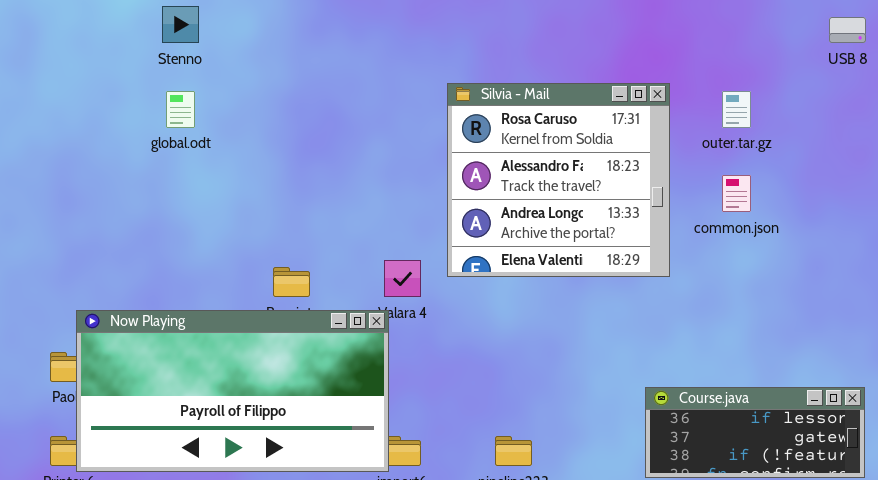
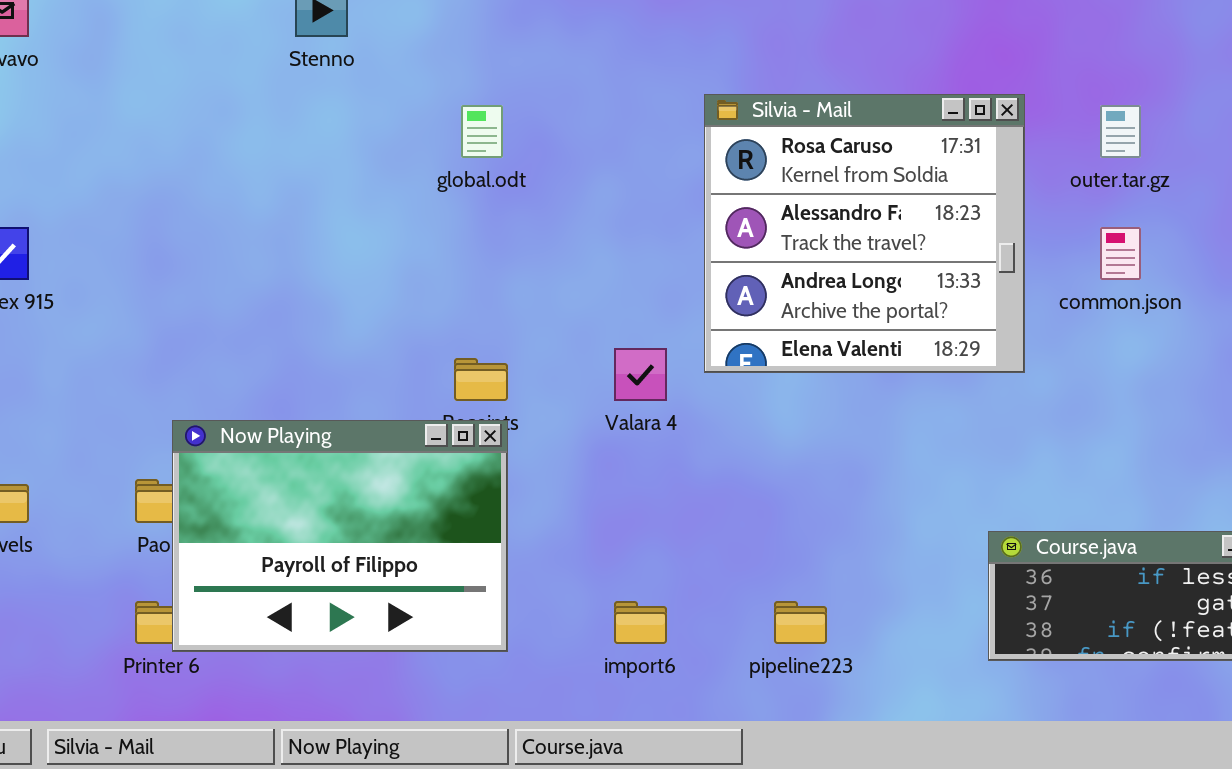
global.odt: [166,91,195,128] -> [461,105,503,158], moved
Now Playing: [76,310,389,472] -> [172,420,508,652], resized

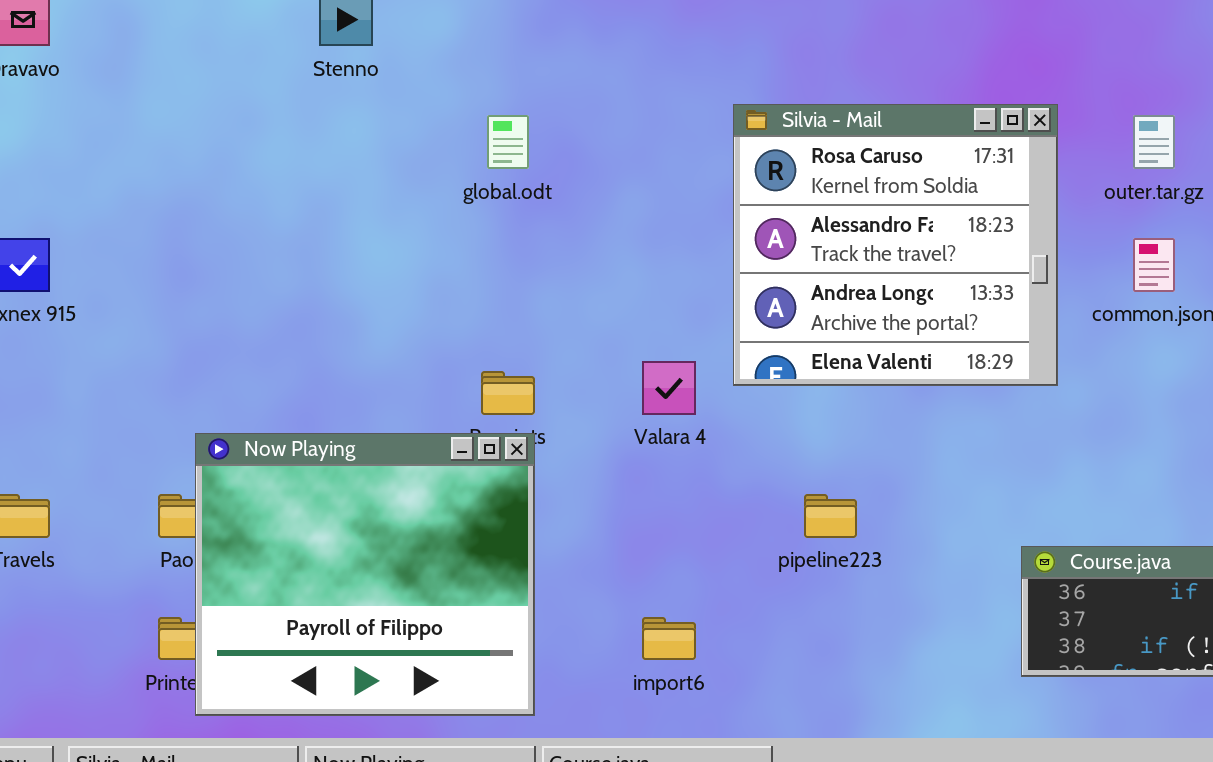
Now Playing: [172,420,508,652] -> [195,433,535,716], resized
pipeline223: [774,601,827,644] -> [804,494,857,538], moved

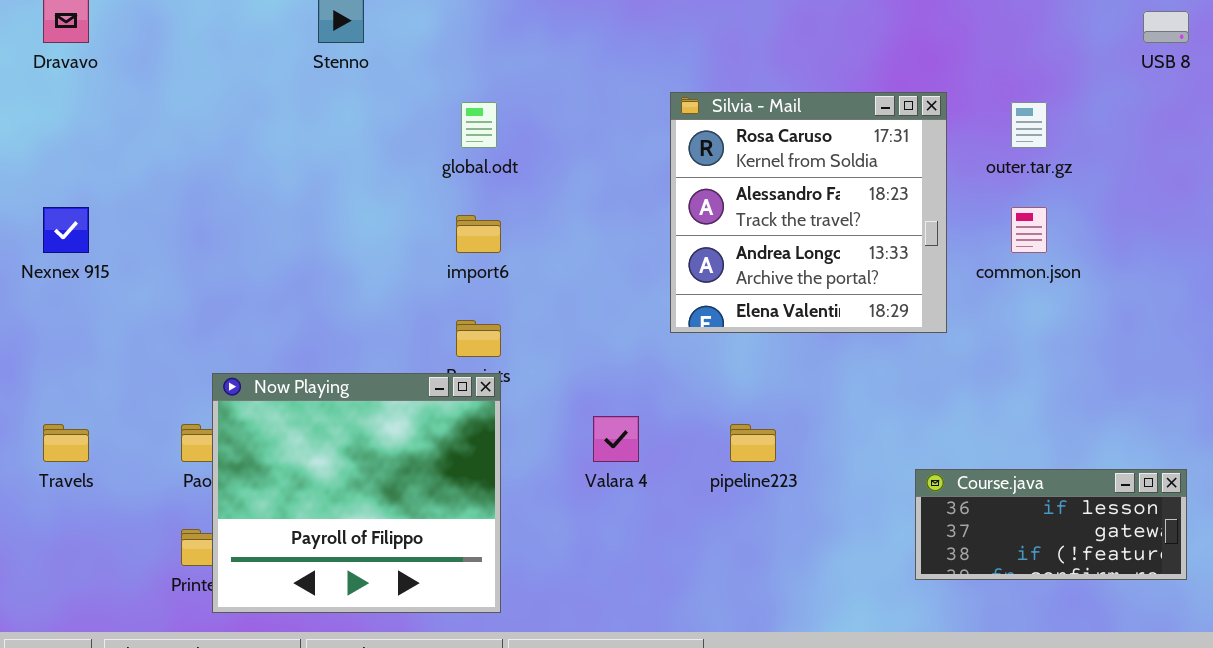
Valara 4: [642,361,696,415] -> [593,416,639,462], moved
import6: [642,617,696,660] -> [456,215,501,253], moved

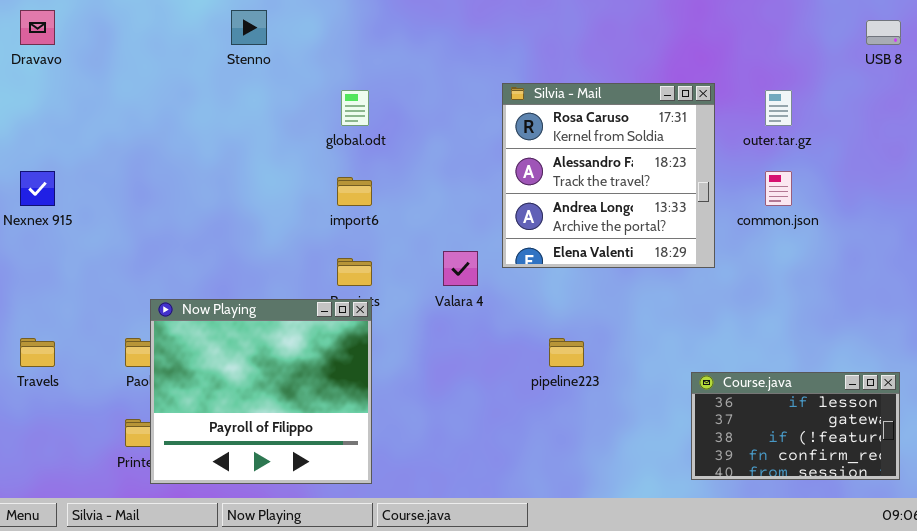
Valara 4: [593,416,639,462] -> [443,251,478,286], moved
Course.java: [915,469,1187,580] -> [691,372,900,480], resized

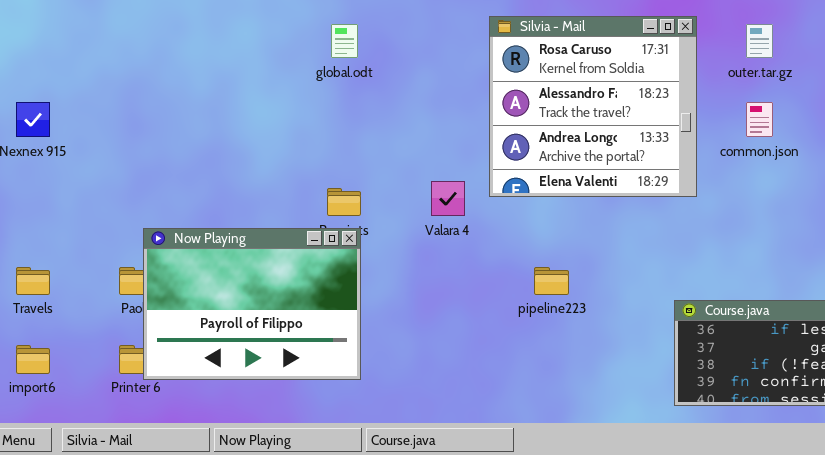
import6: [337,177,372,206] -> [16,345,50,374], moved
Now Playing: [150,299,372,484] -> [143,228,361,380], resized

